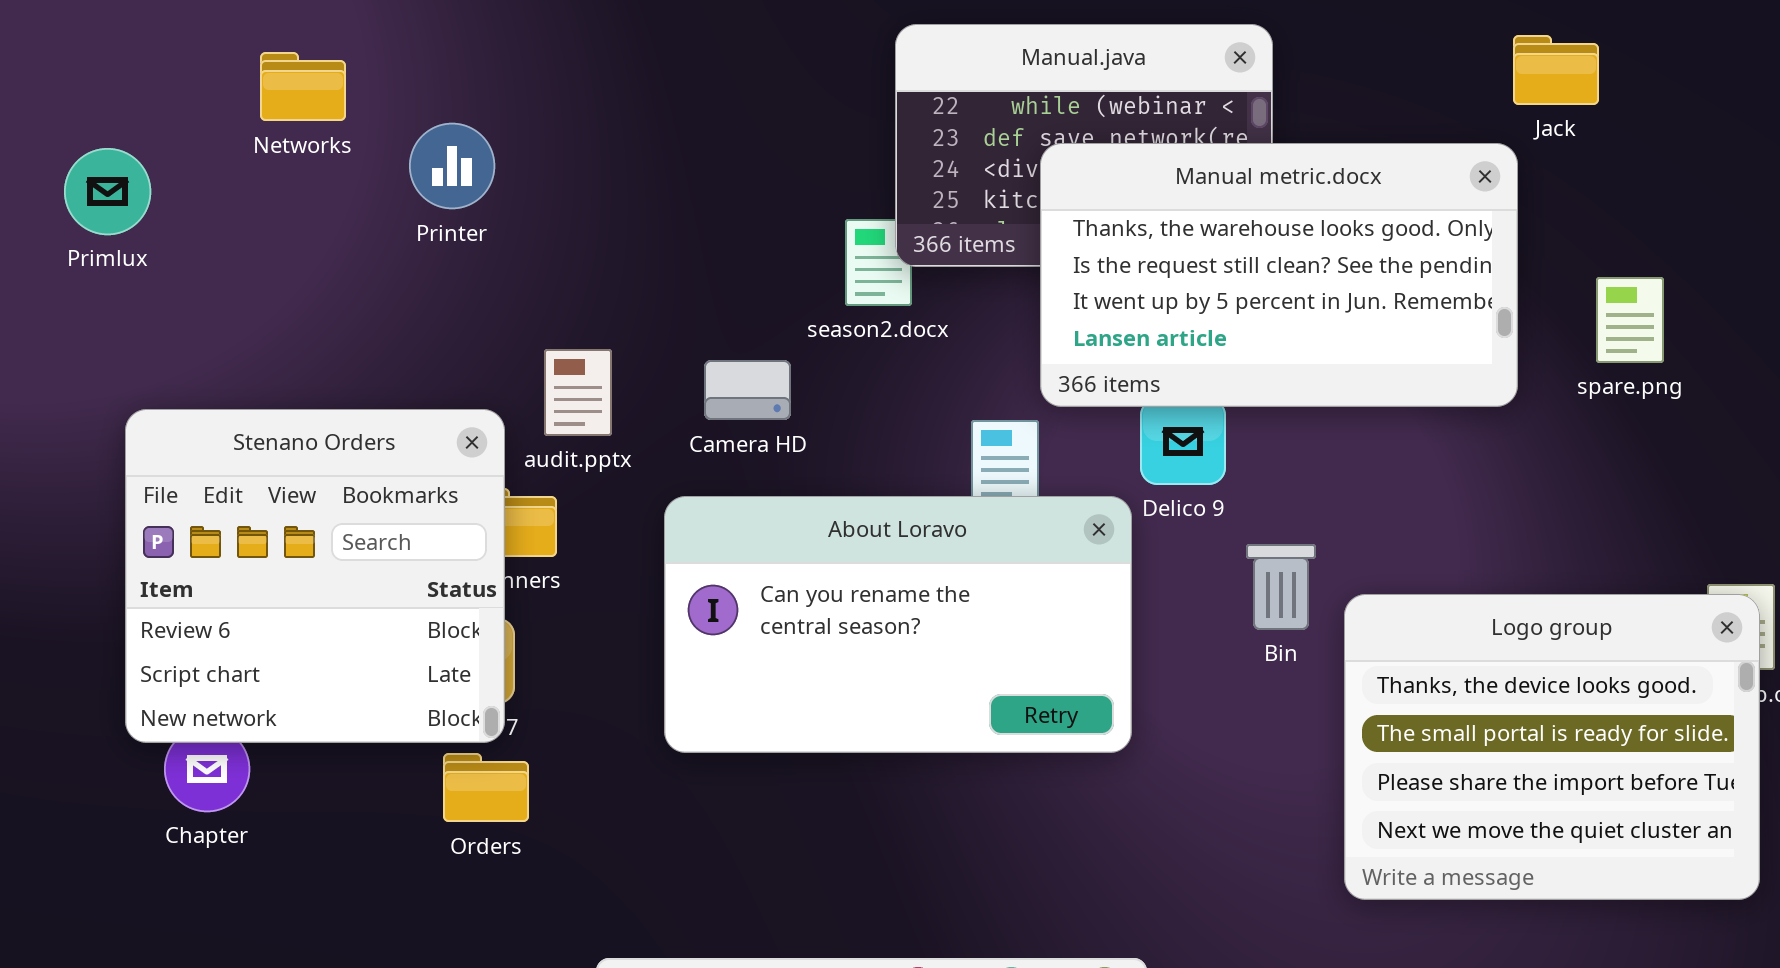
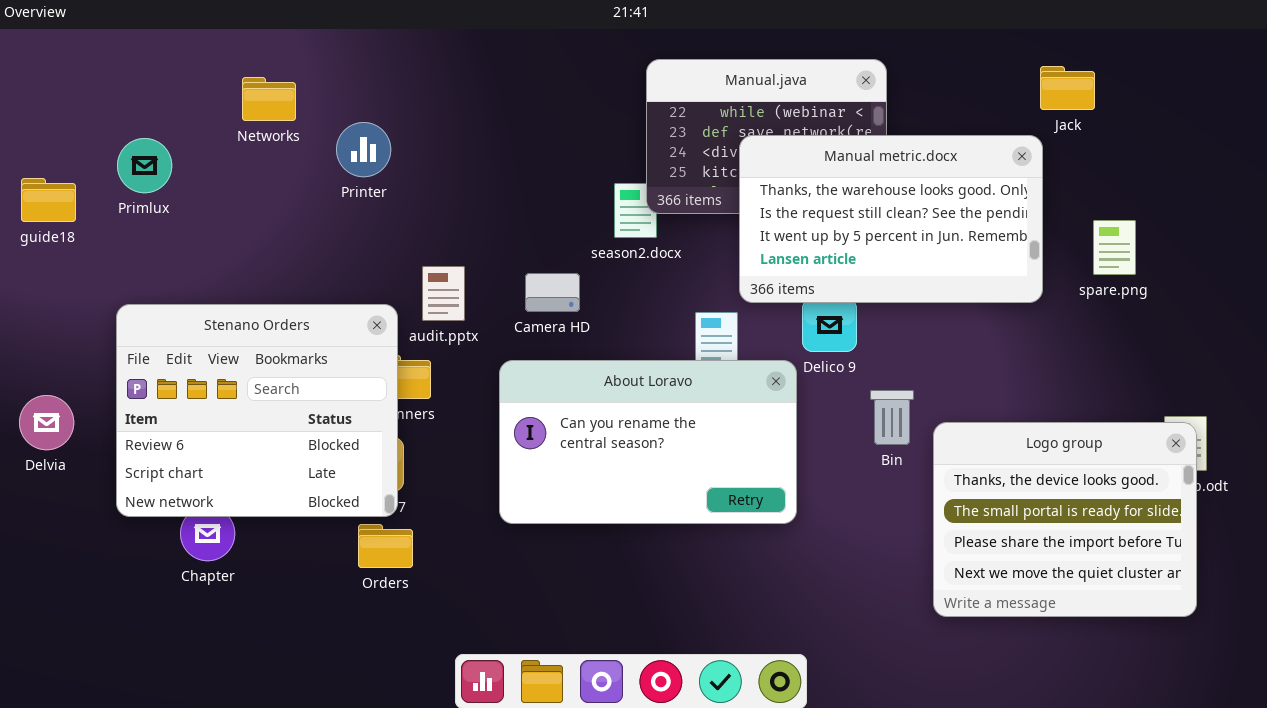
Stenano Orders: [125,409,505,743] -> [116,304,398,517], resized

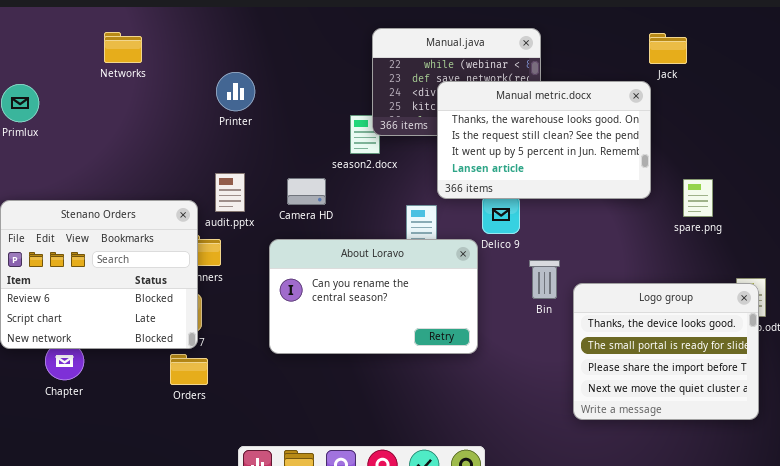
Networks: [242,77,296,121] -> [104,32,142,63], moved
Printer: [336,122,391,177] -> [216,72,255,111], moved
spare.png: [1093,220,1136,275] -> [683,179,713,217], moved

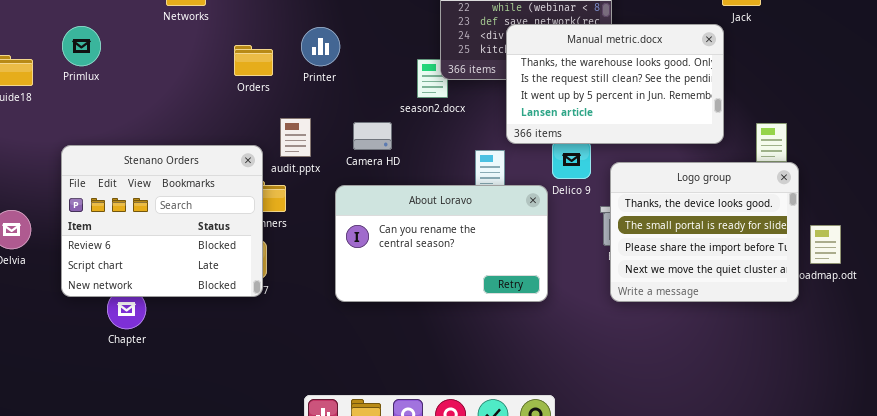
Printer: [216,72,255,111] -> [301,27,340,66], moved
Logo group: [573,283,759,420] -> [610,162,799,302], moved
Orders: [170,354,208,385] -> [234,45,273,76], moved

